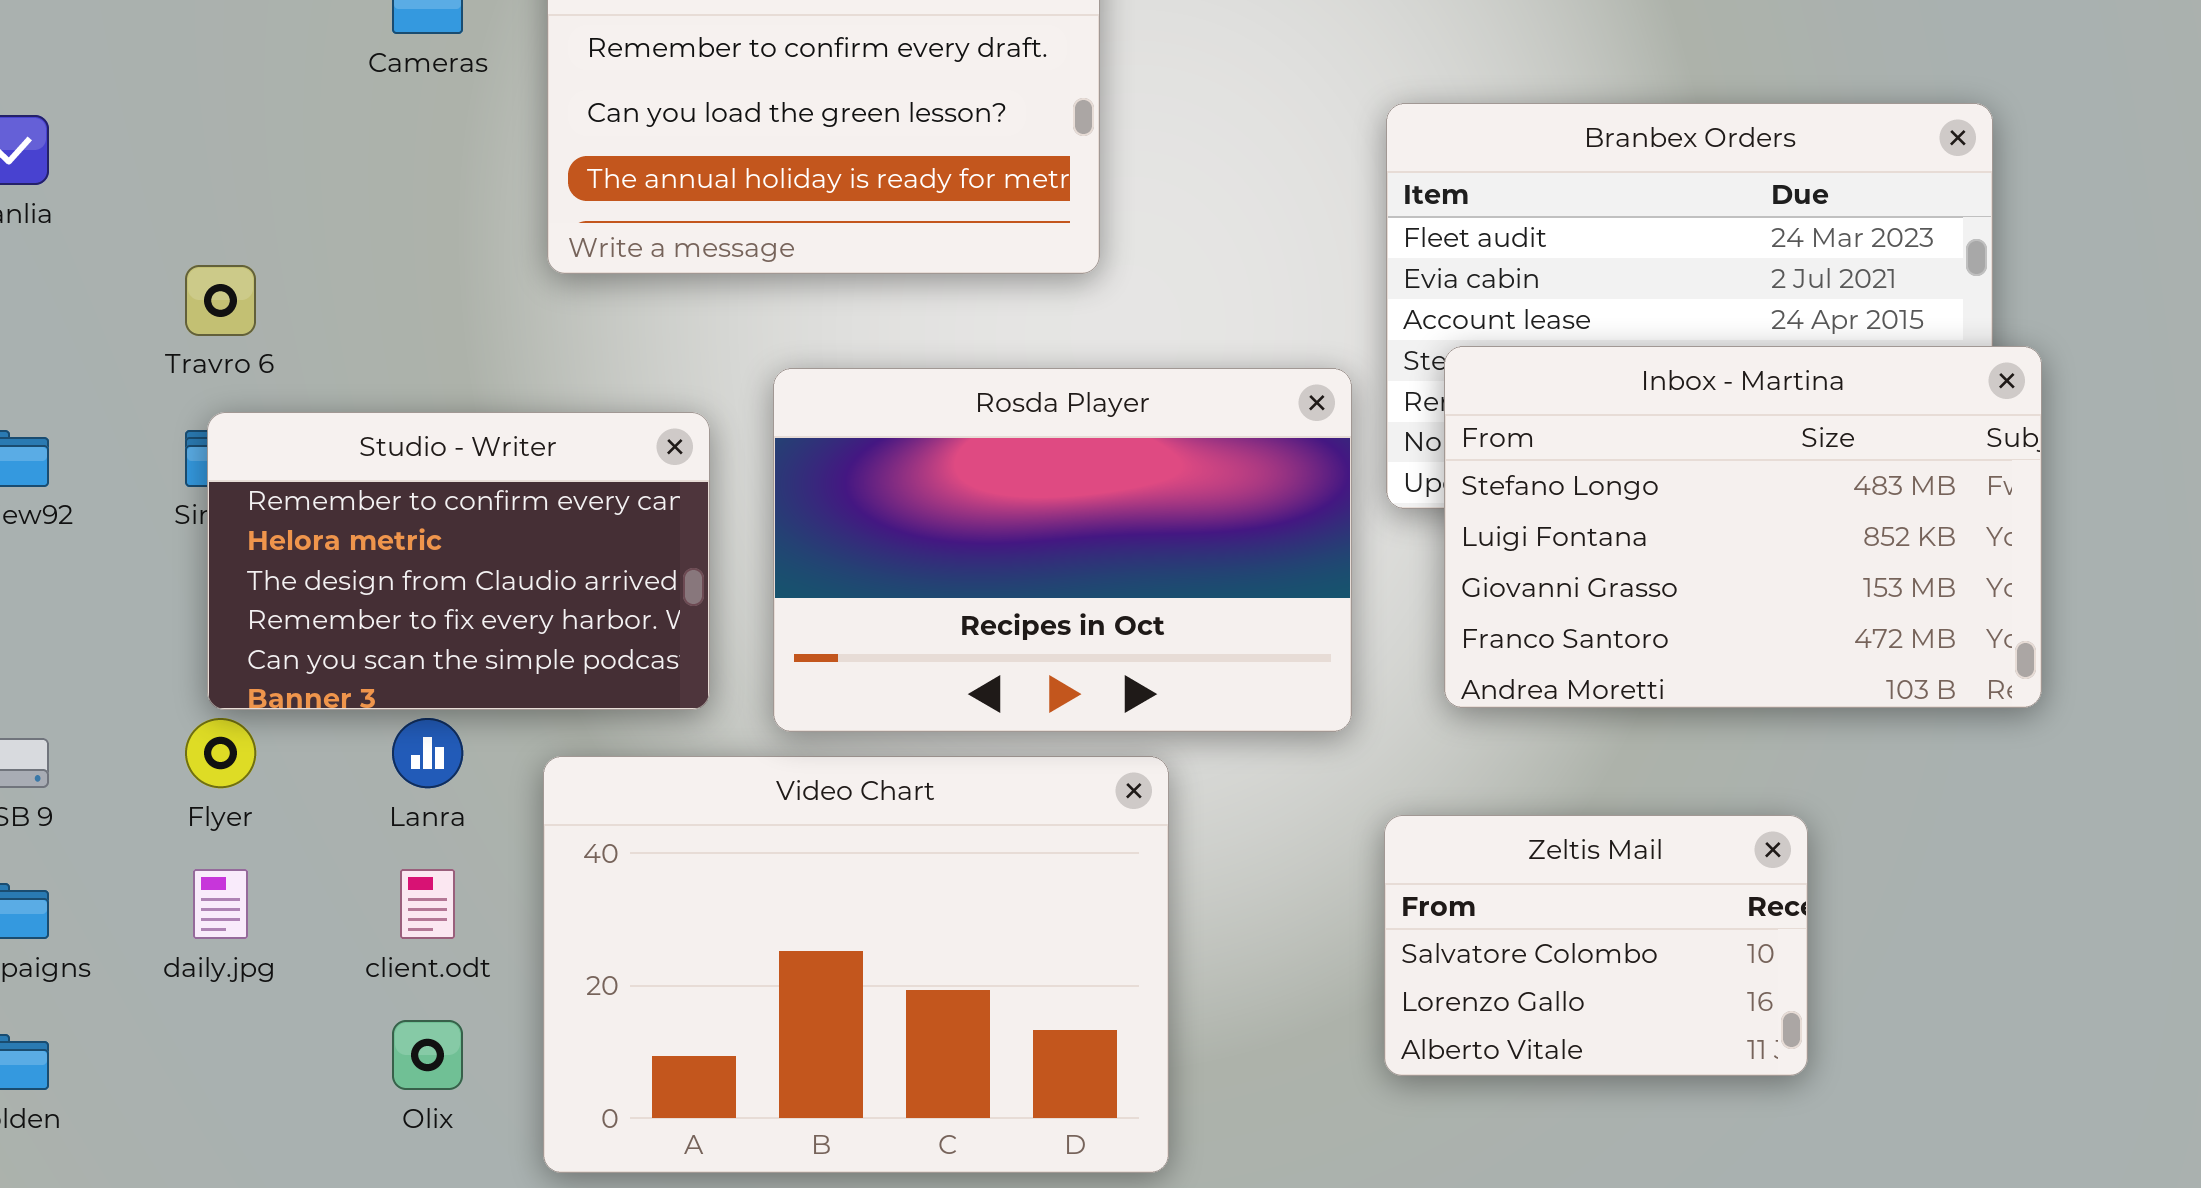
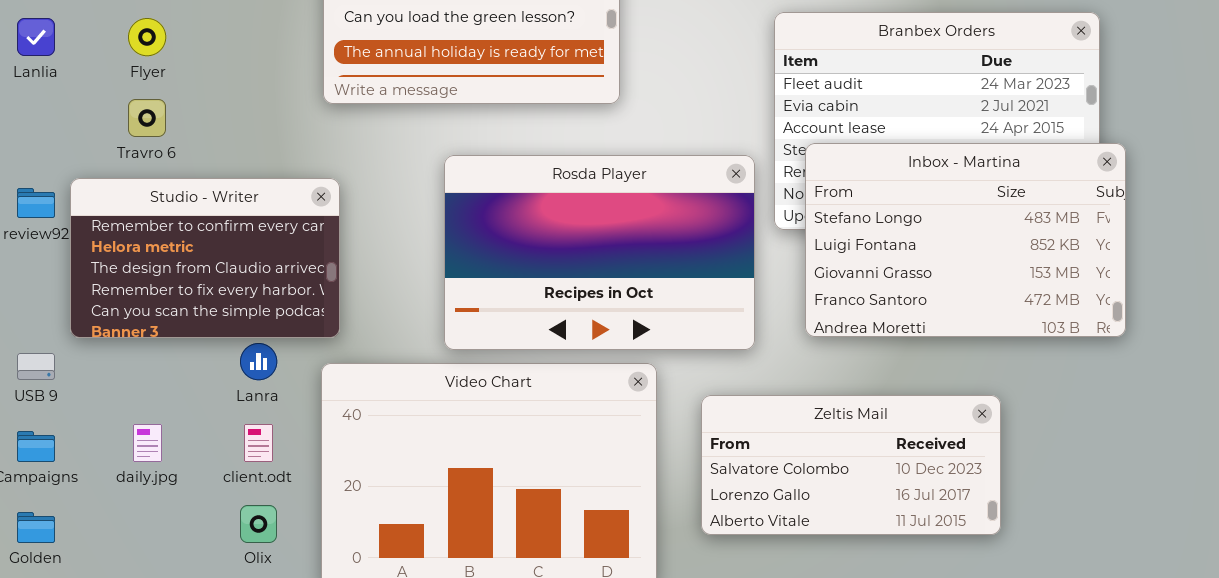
Studio - Writer: [207,412,710,710] -> [70,178,340,338], moved
Flyer: [185,718,256,788] -> [128,18,166,56], moved
Zeltis Mail: [1384,815,1808,1076] -> [701,395,1001,535], resized

